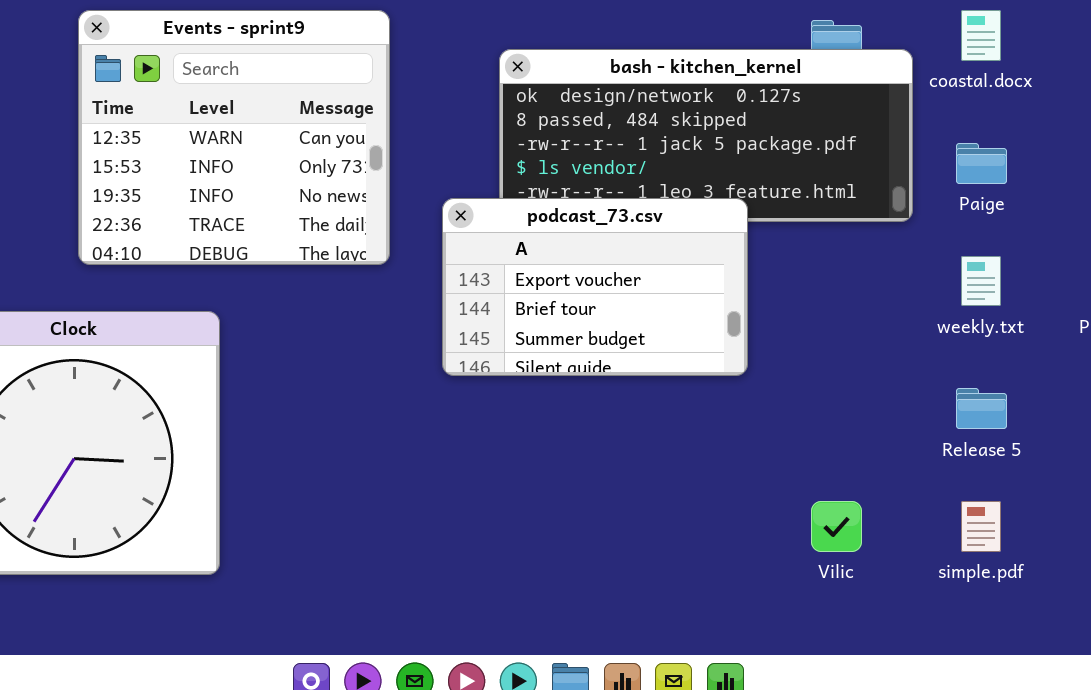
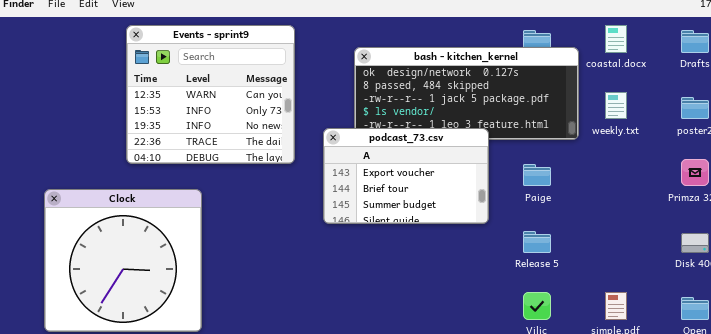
Paige: [956,143,1007,184] -> [523,164,551,186], moved
weekly.txt: [961,256,1001,306] -> [605,92,627,119], moved
Release 5: [956,388,1007,429] -> [523,231,551,253], moved

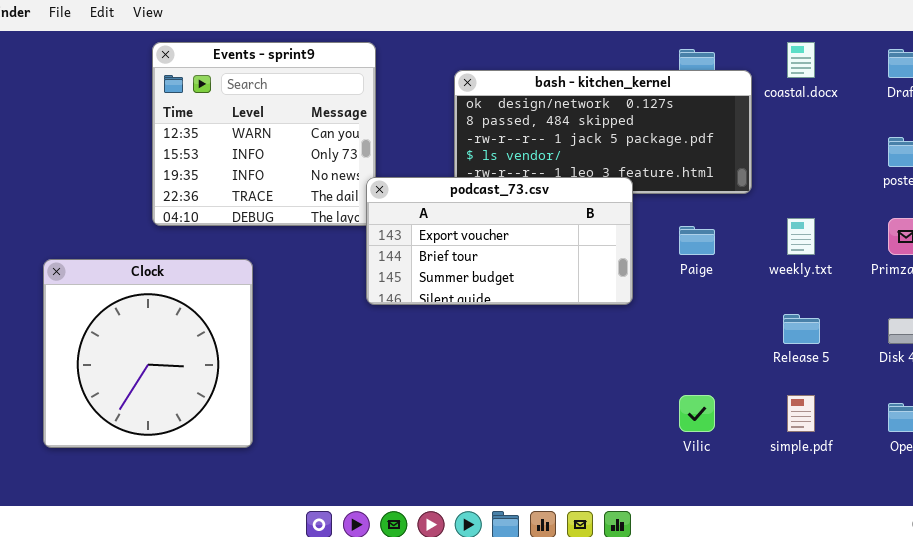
weekly.txt: [605,92,627,119] -> [787,218,815,255], moved
podcast_73.csv: [323,128,489,224] -> [366,177,633,305], resized
Release 5: [523,231,551,253] -> [783,314,820,344], moved

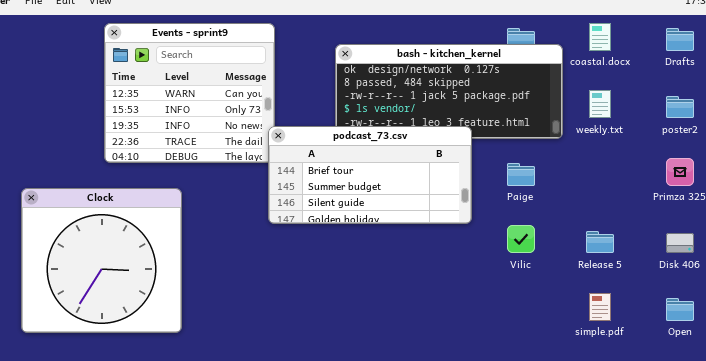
podcast_73.csv: [366,177,633,305] -> [268,126,472,224], scrolled down 1 row
weekly.txt: [787,218,815,255] -> [589,90,611,118], moved
Vilic: [679,395,715,432] -> [507,225,535,253], moved

